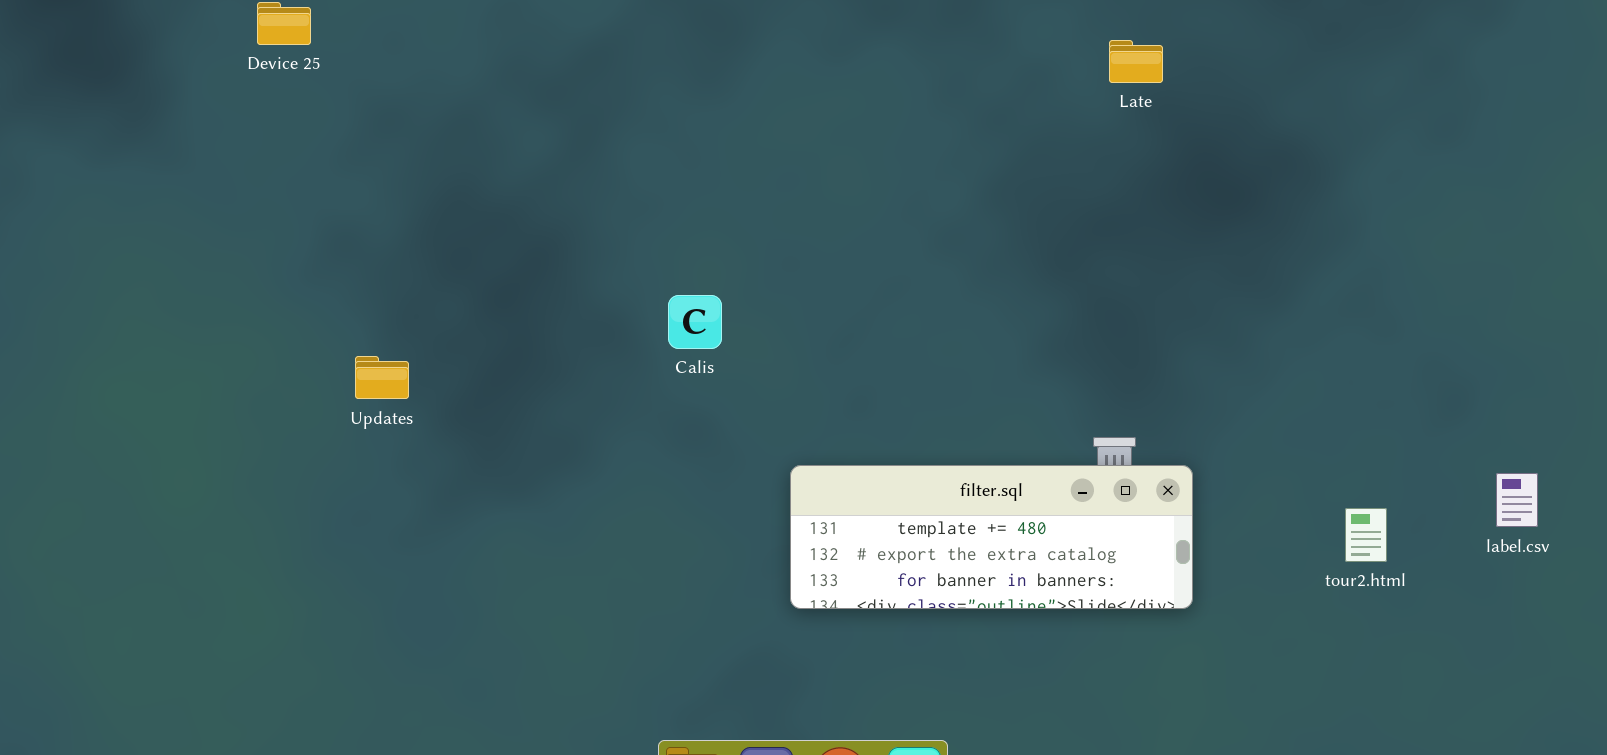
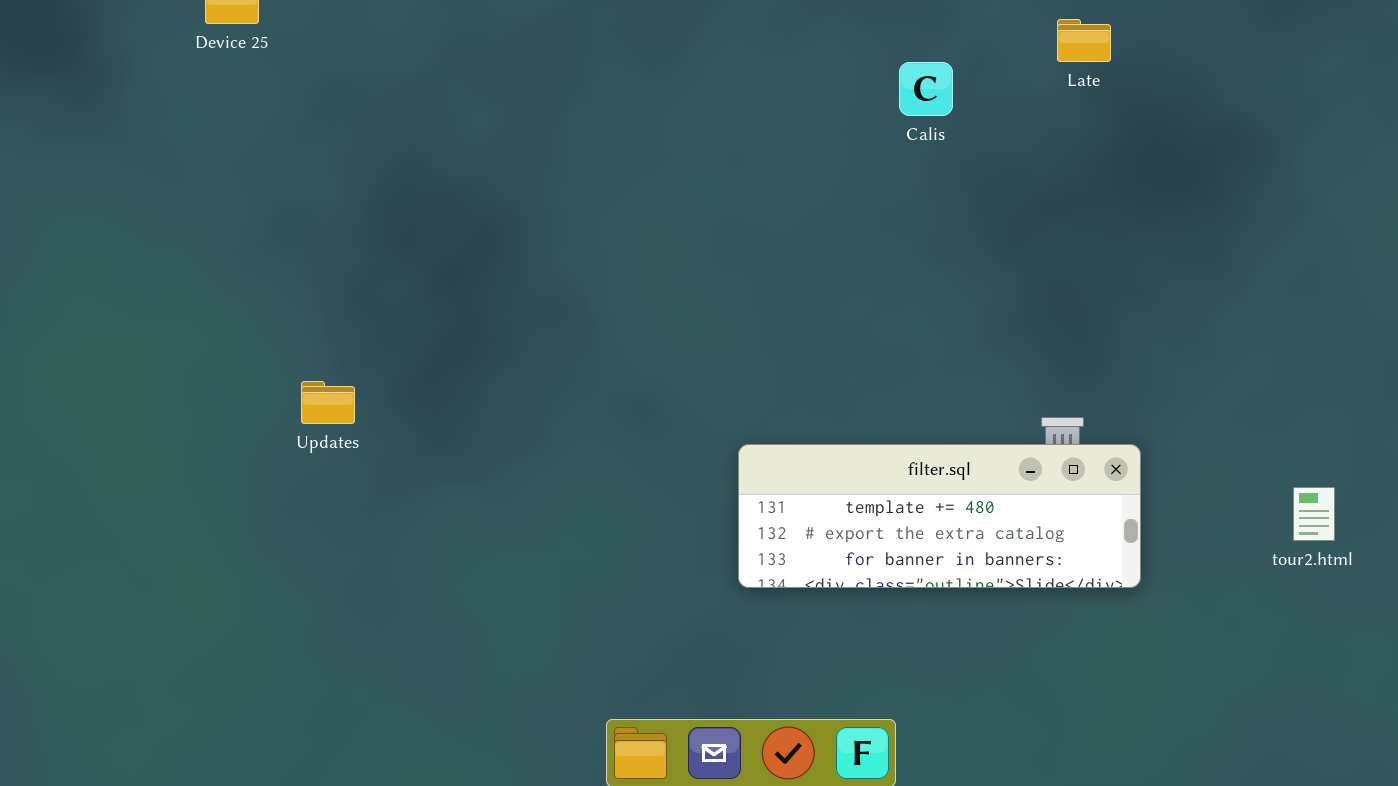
Calis: [668,295,722,349] -> [899,62,953,116], moved
Updates: [355,356,409,399] -> [301,381,355,424], moved

